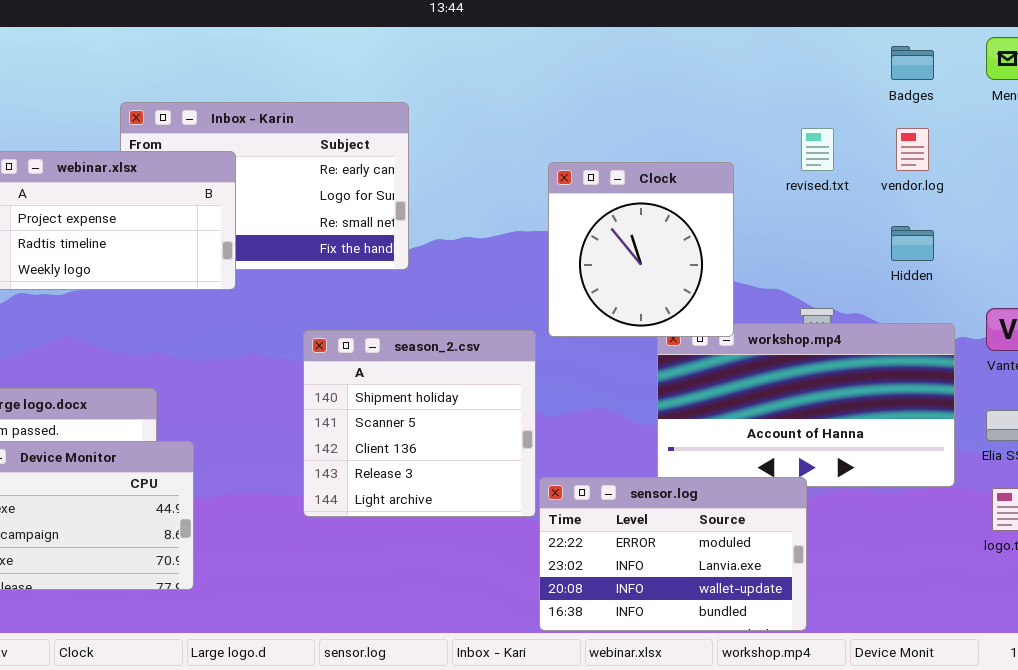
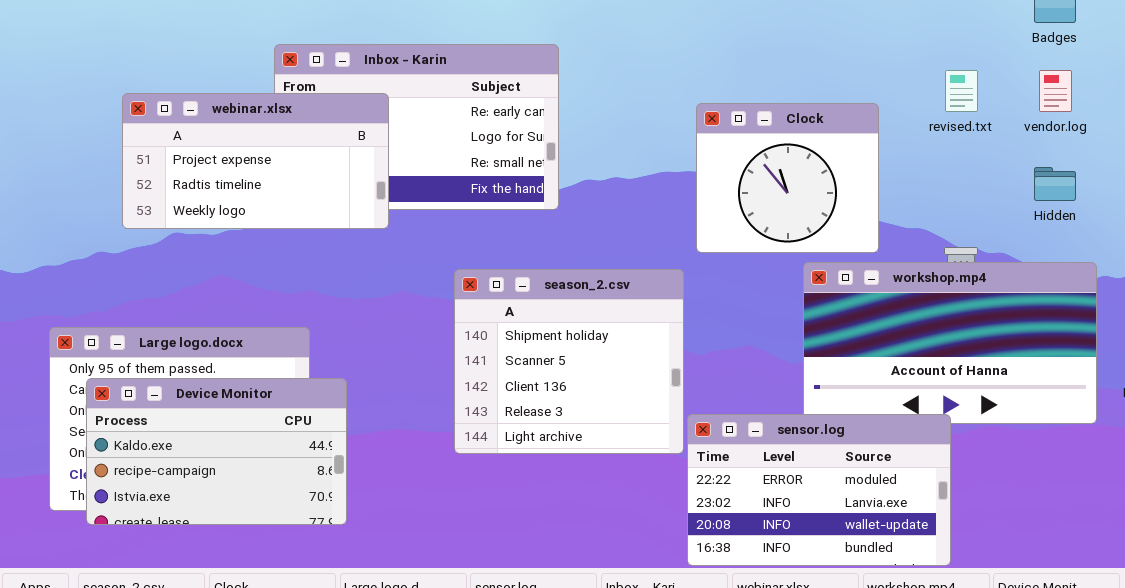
Clock: [548,162,734,337] -> [696,103,879,253], resized

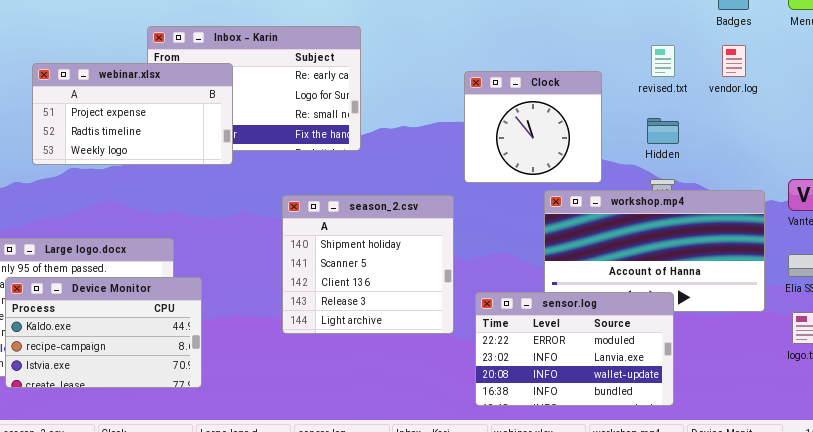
Hidden: [1034,167,1076,201] -> [647,118,679,144], moved
sensor.log: [687,414,951,566] -> [475,292,674,406], moved

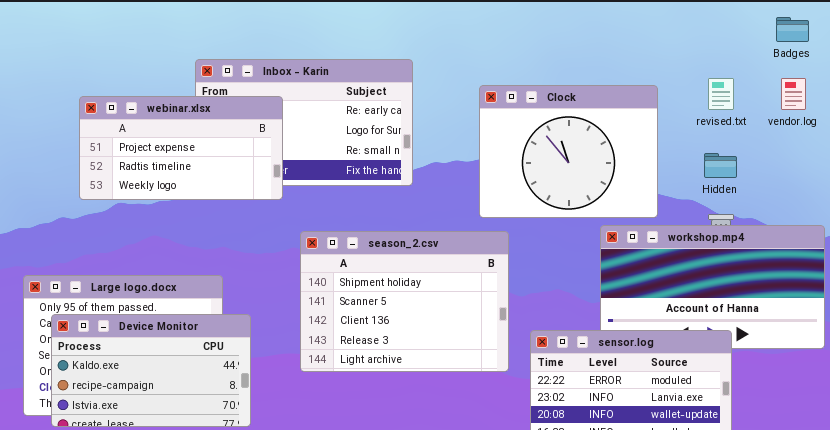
Clock: [464,71,602,183] -> [479,85,658,218], resized
season_2.csv: [282,195,454,334] -> [300,231,509,372], resized

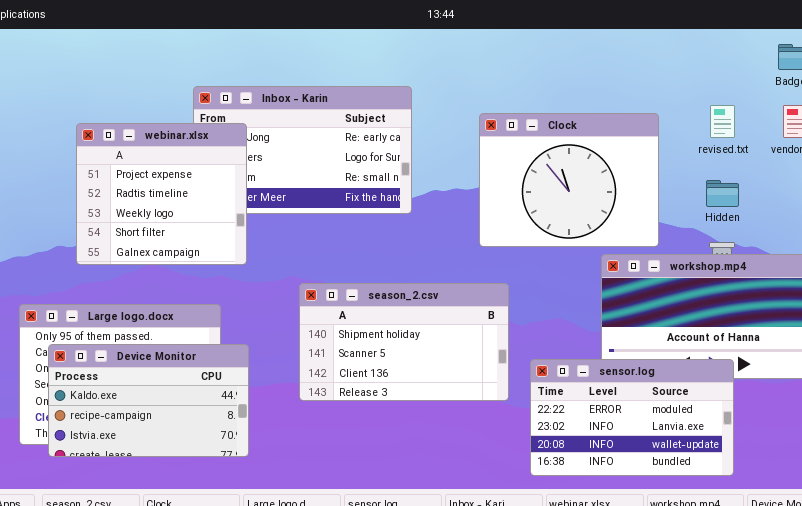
webinar.xlsx: [79,96,283,200] -> [76,123,247,265], resized
season_2.csv: [300,231,509,372] -> [299,283,509,401], resized

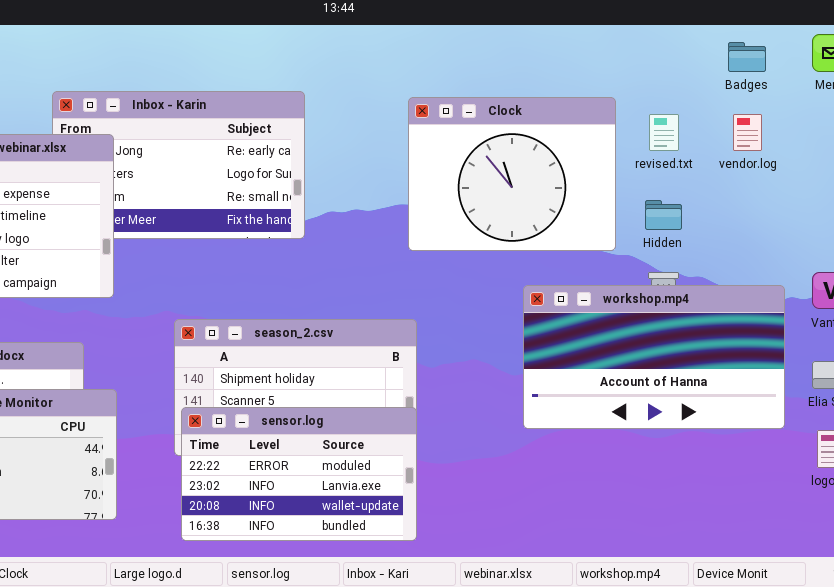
Clock: [479,113,659,247] -> [408,97,616,251], moved
sensor.log: [530,359,734,476] -> [181,407,417,541], moved

